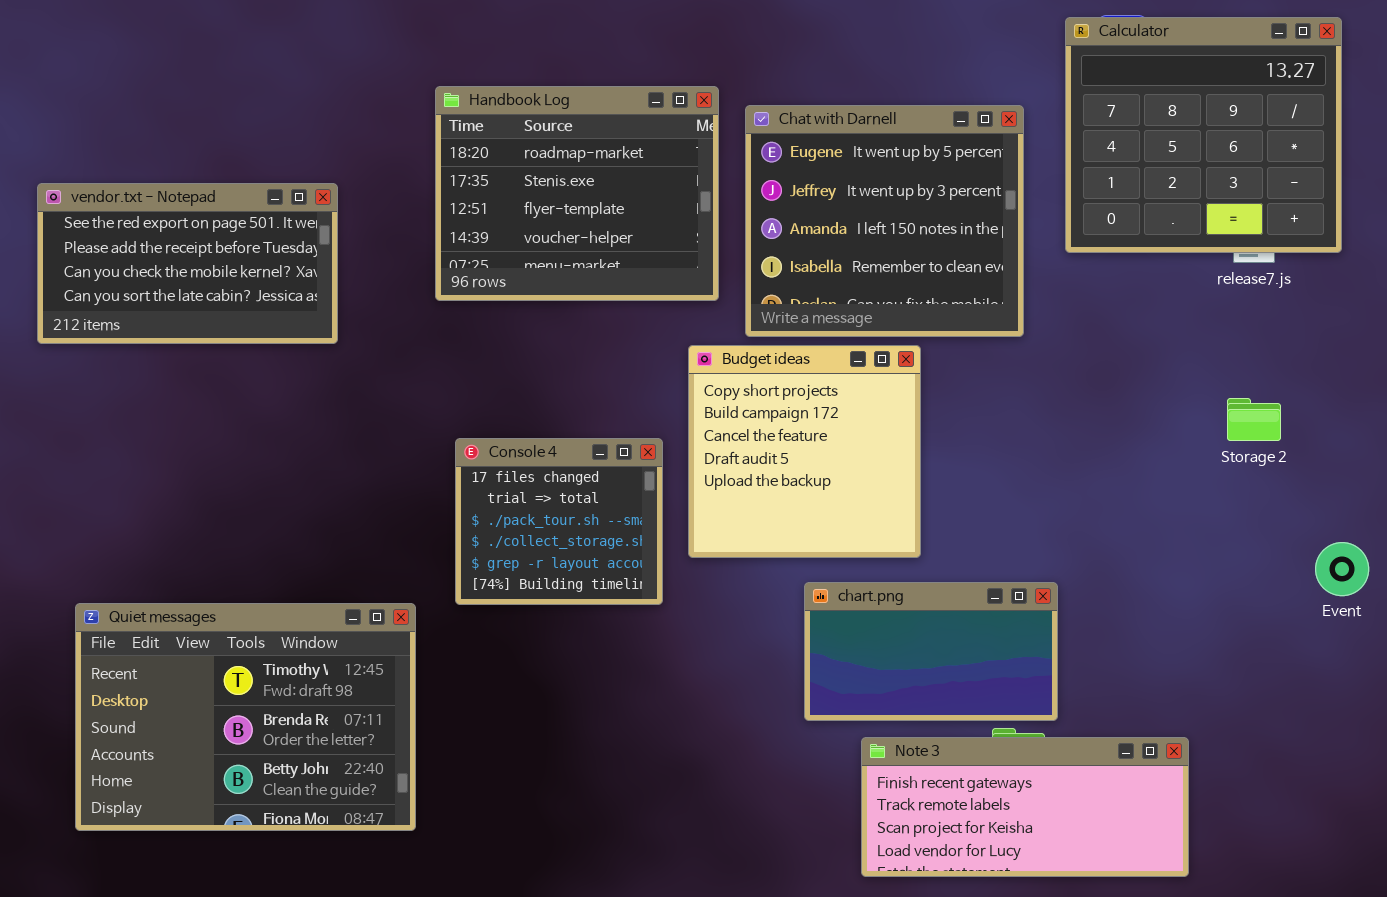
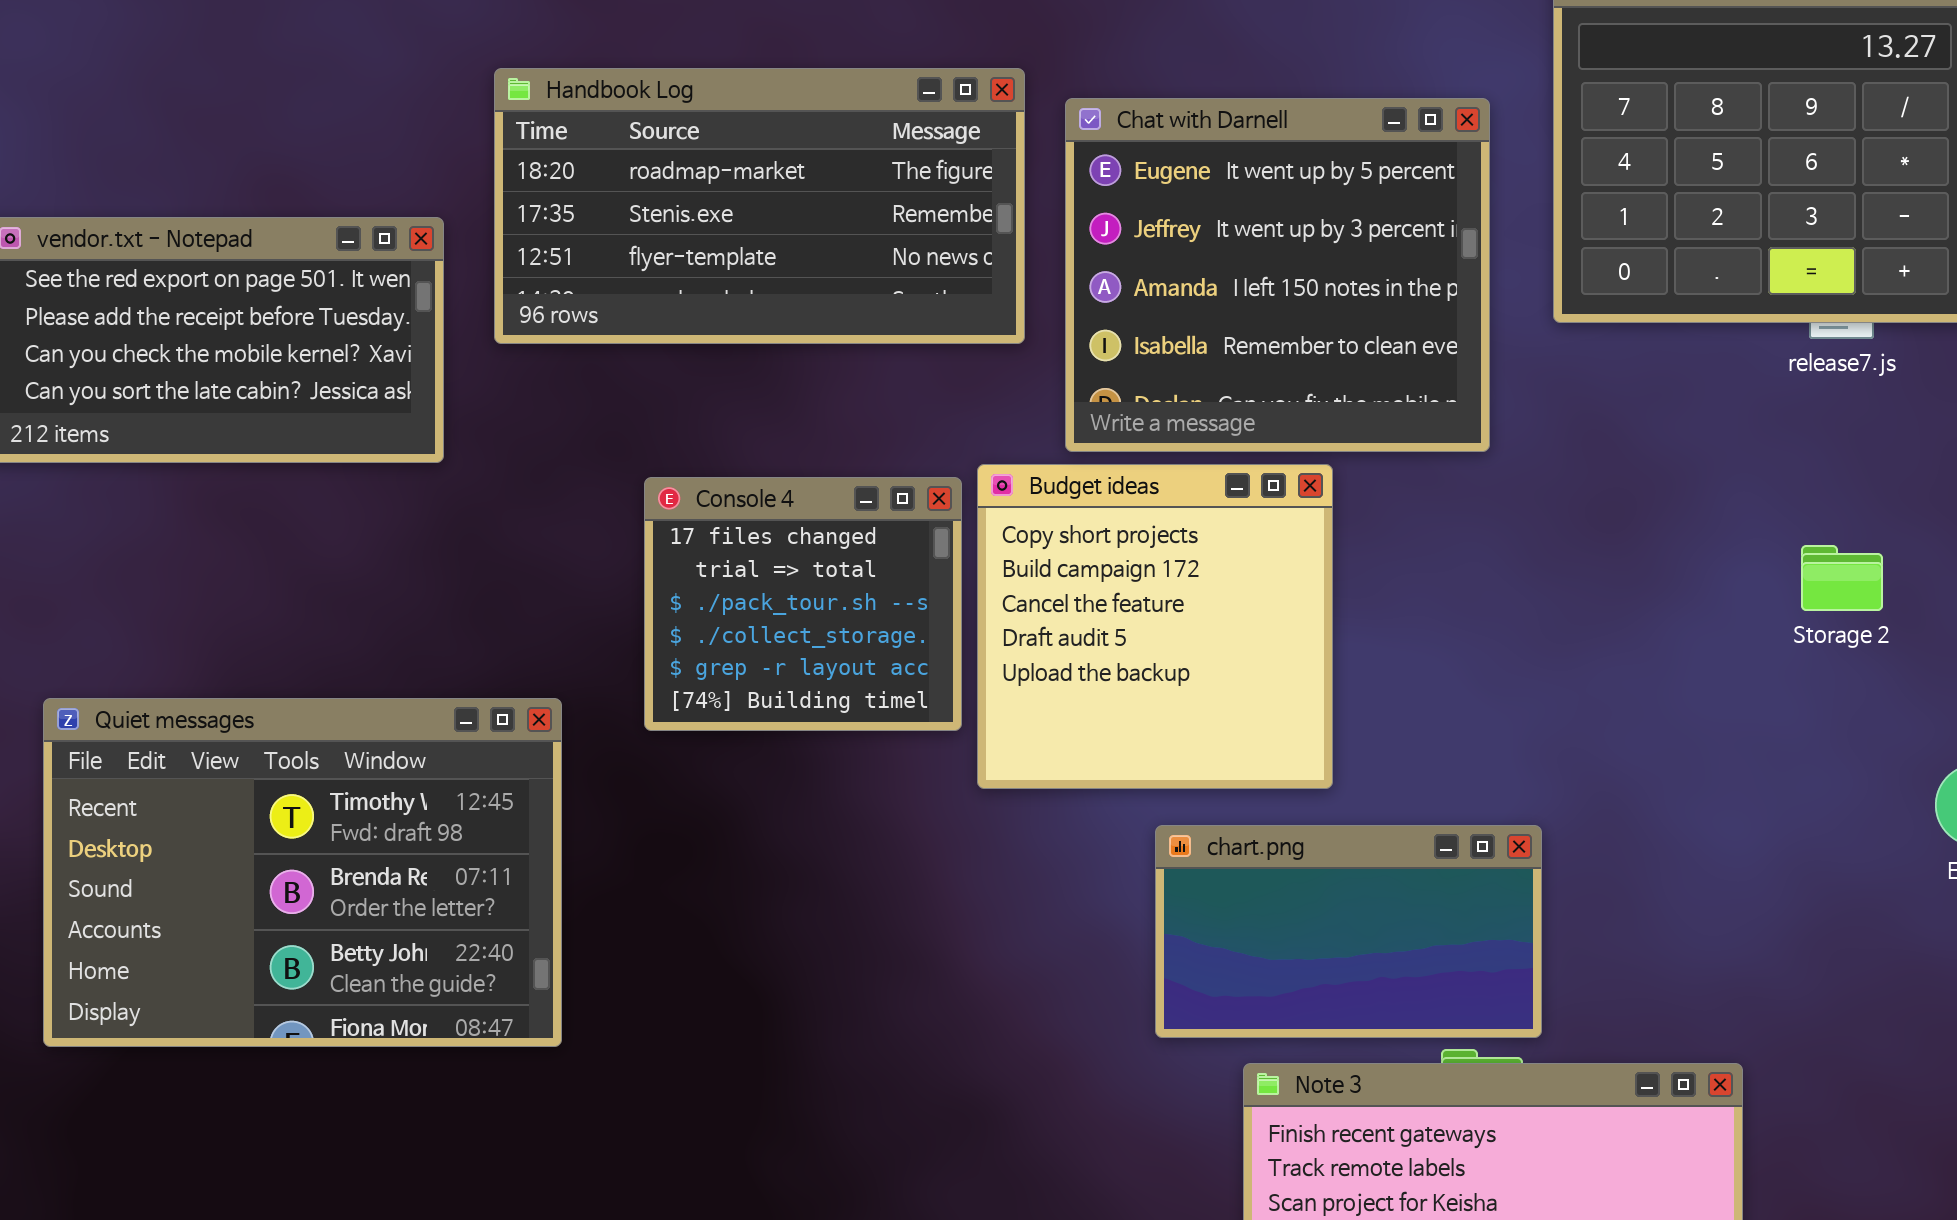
Handbook Log: [435,86,719,301] -> [494,68,1025,344], resized
Console 4: [455,438,663,605] -> [644,477,962,731], moved
Quiet messages: [75,603,416,831] -> [43,698,562,1047], moved

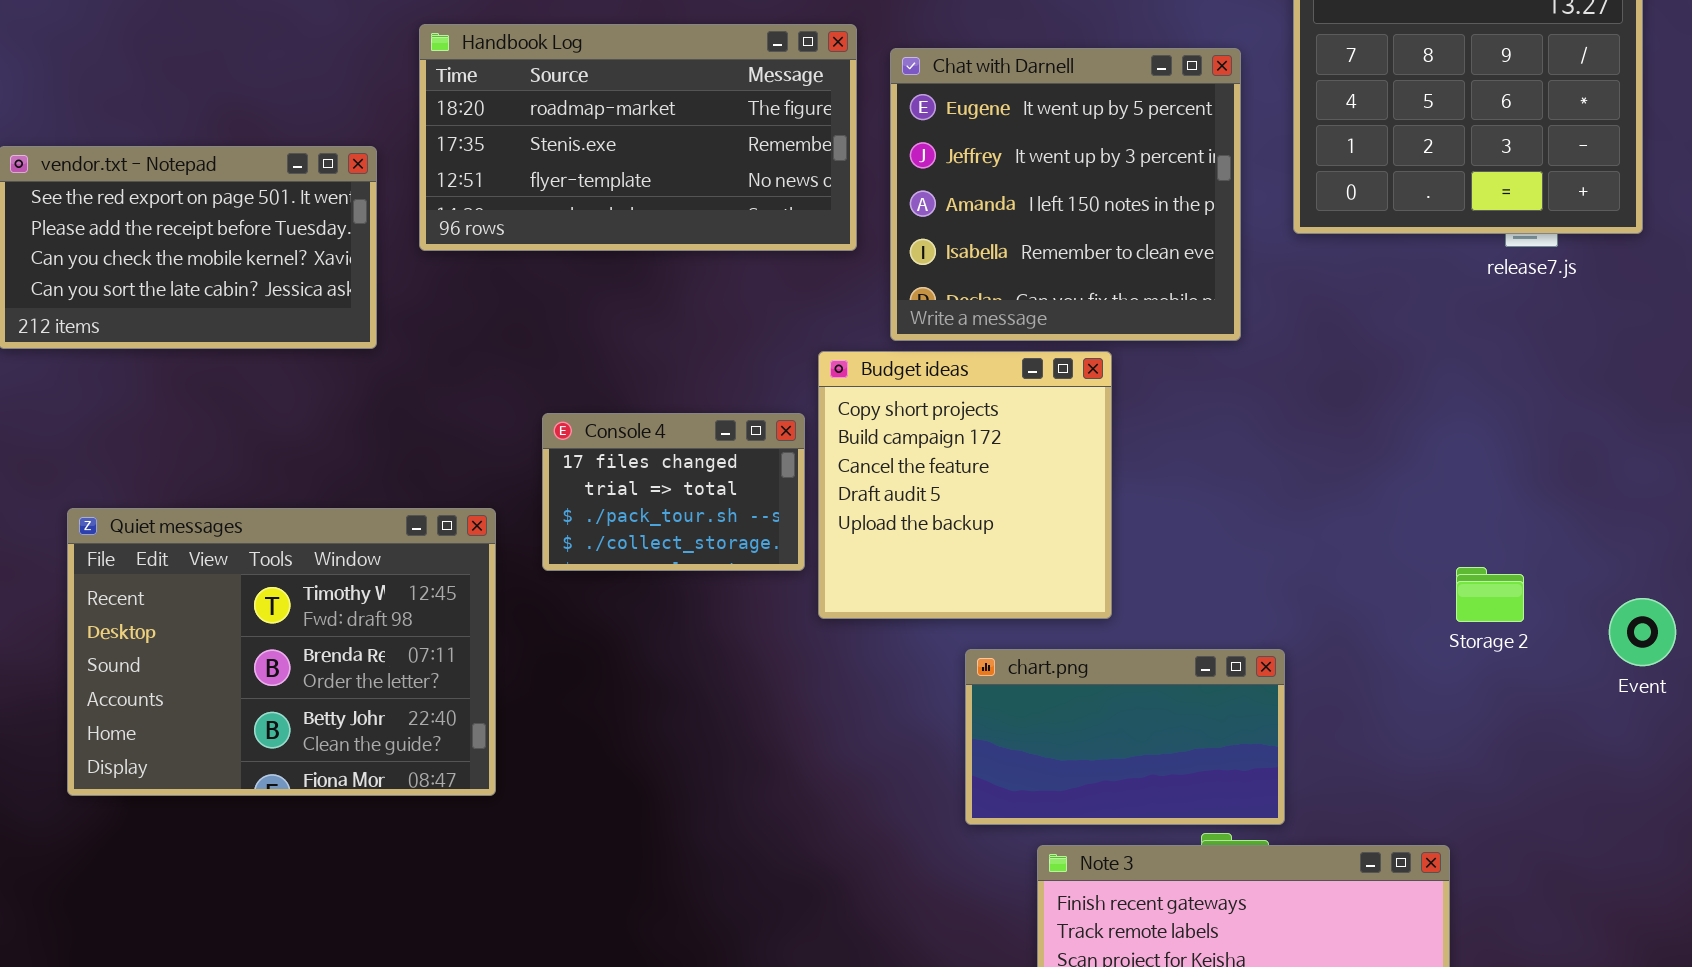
Console 4: [644,477,962,731] -> [542,413,805,571], resized
Storage 2: [1801,545,1883,611] -> [1456,567,1524,622], moved
Quiet messages: [43,698,562,1047] -> [67,508,496,796], moved

